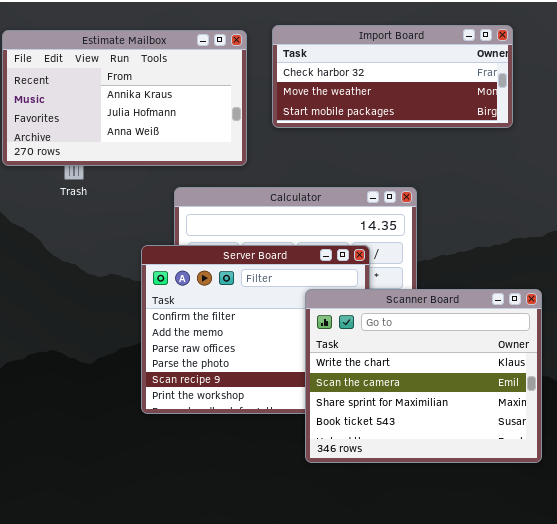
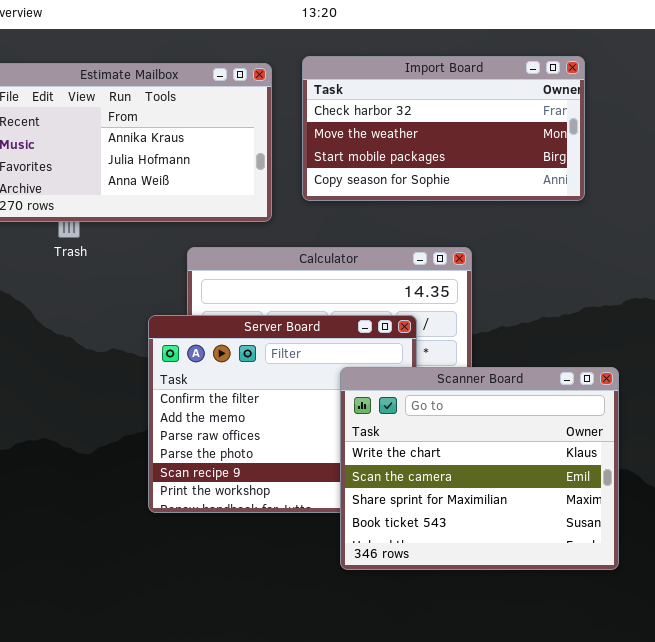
Import Board: [272,25,513,128] -> [302,56,585,201], resized

